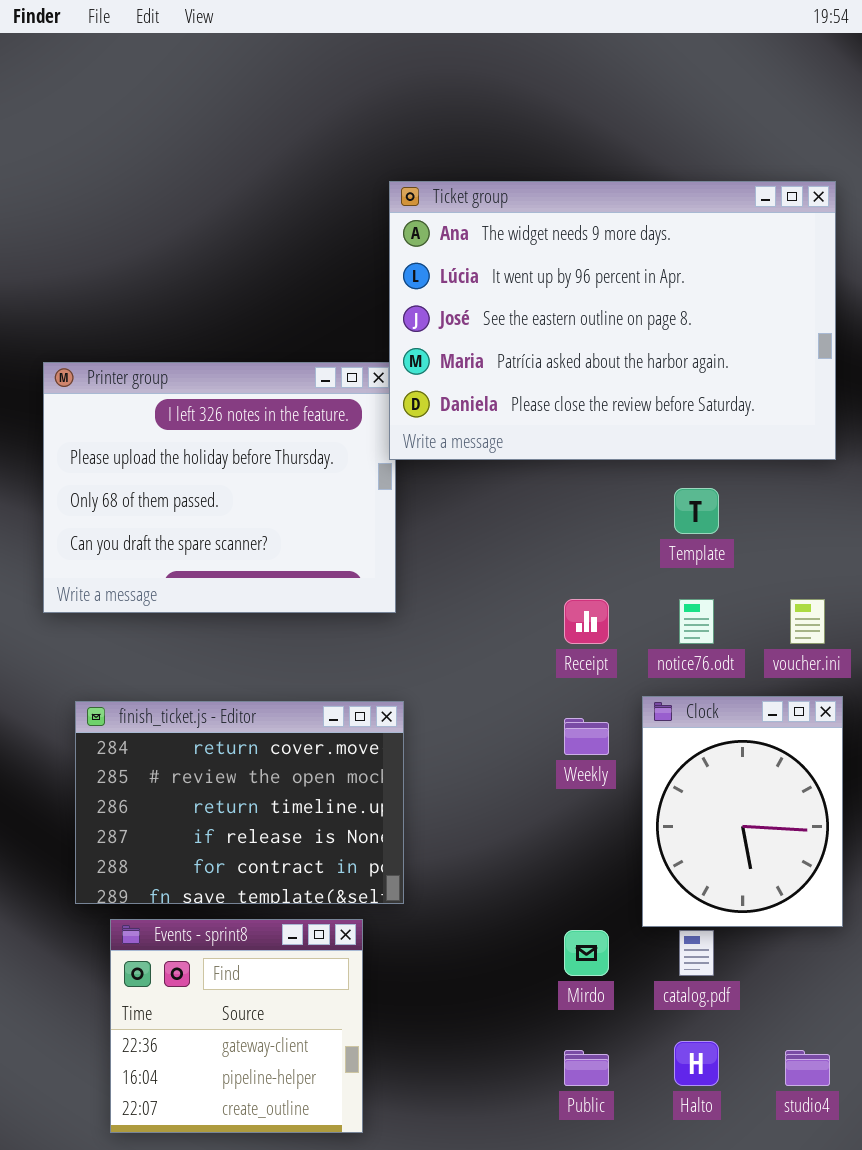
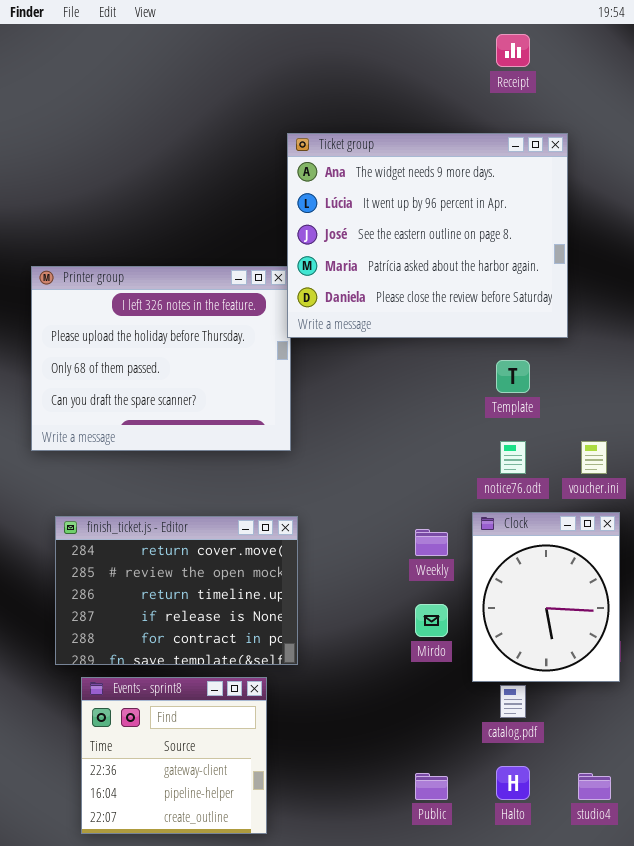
Ticket group: [389,181,836,460] -> [287,133,568,338], resized
Receipt: [564,599,609,644] -> [496,34,530,67], moved
Mirdo: [564,930,609,976] -> [415,604,448,637], moved

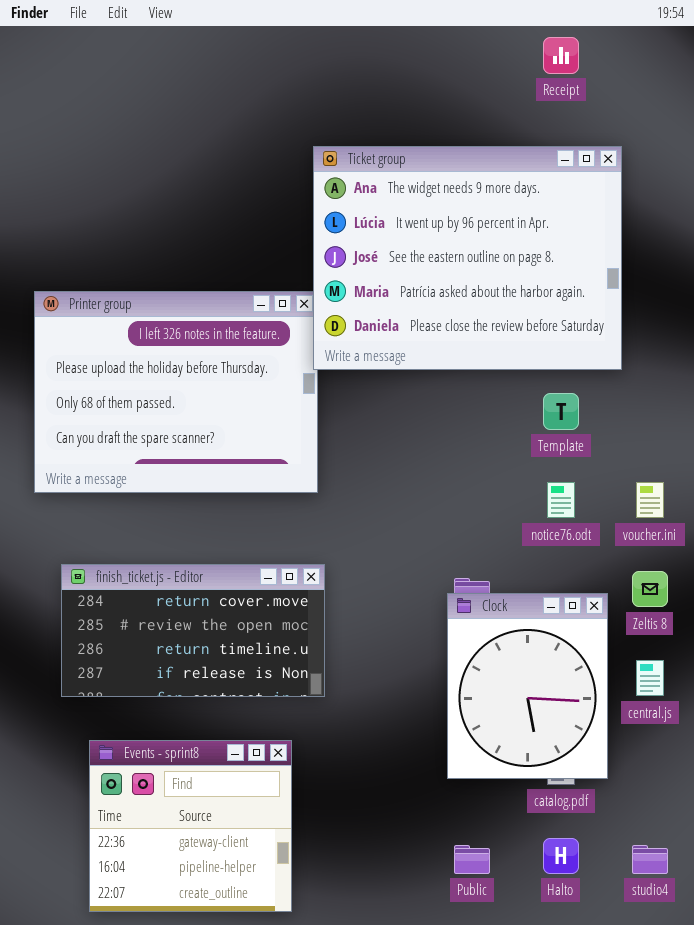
Clock: [472,512,620,682] -> [447,593,608,779], moved
finish_ticket.js - Editor: [55,516,298,665] -> [61,564,325,697], resized

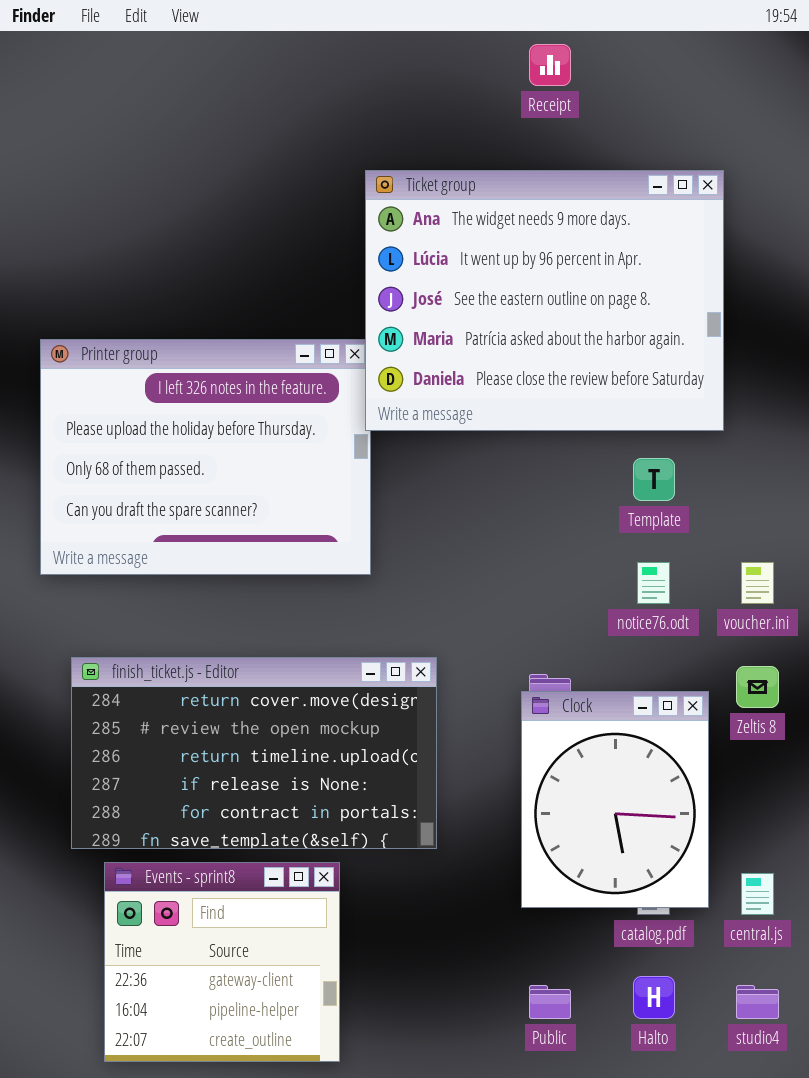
Receipt: [543,37,579,74] -> [529,44,571,86], moved
finish_ticket.js - Editor: [61,564,325,697] -> [71,657,437,849], resized
central.js: [636,660,664,696] -> [741,873,774,915], moved

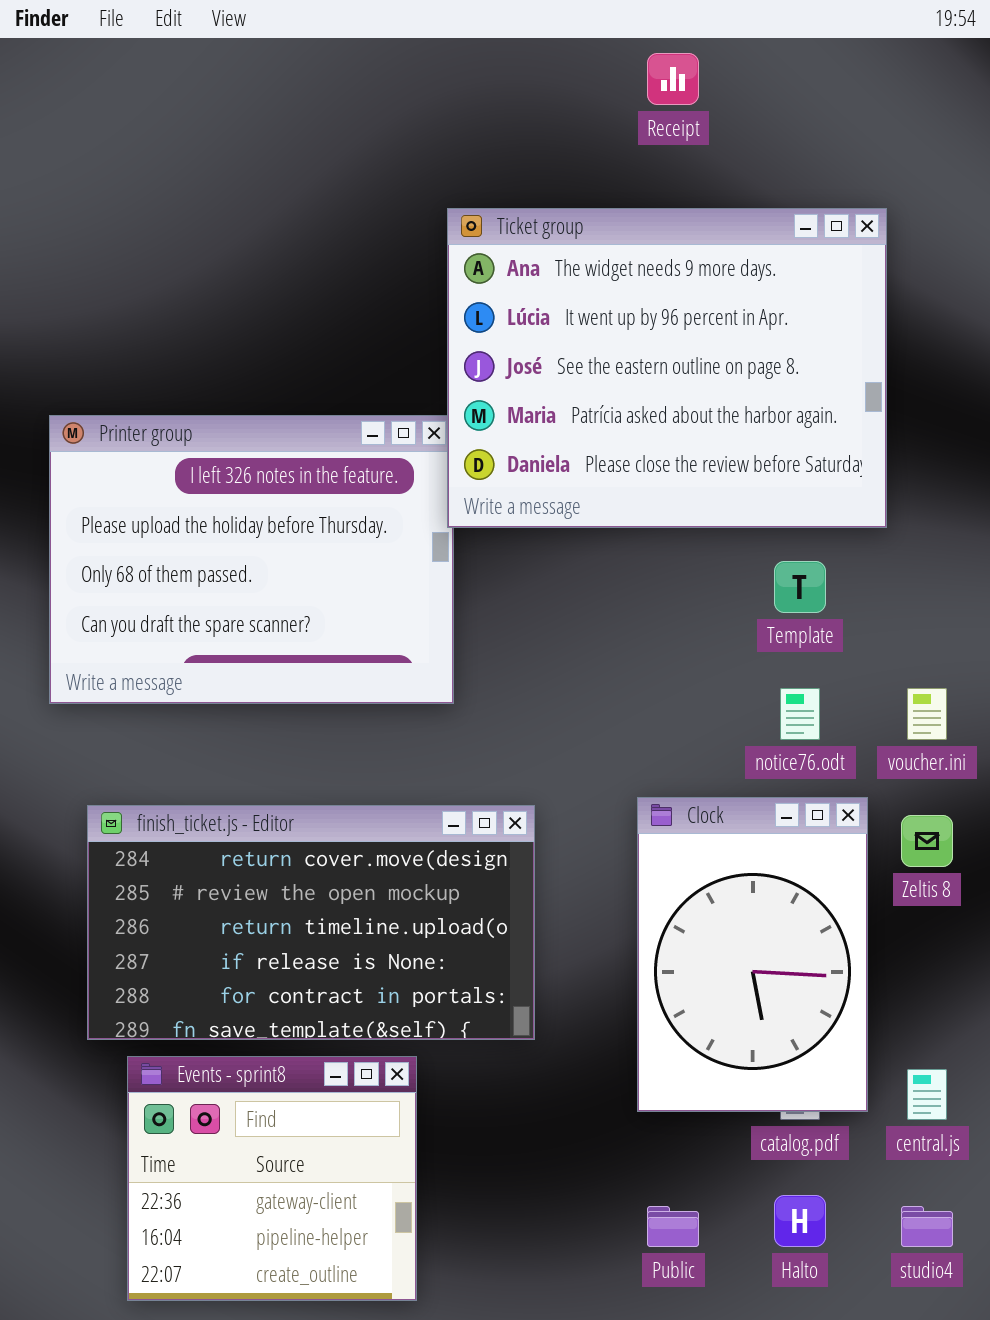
Clock: [521,691,709,908] -> [637,797,868,1112], resized

